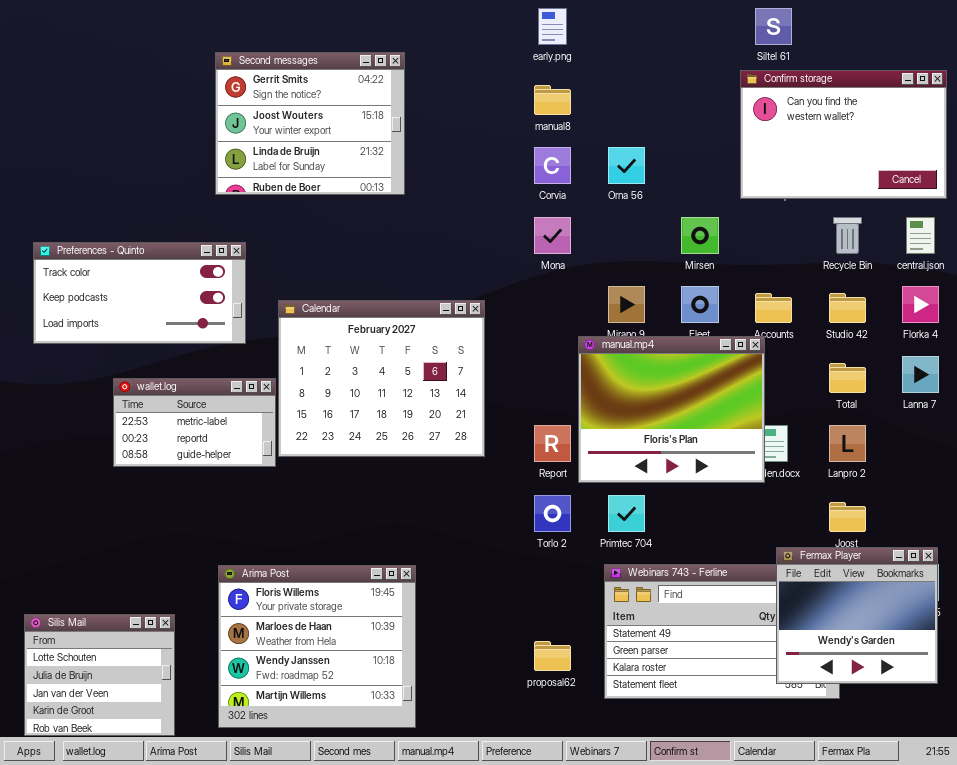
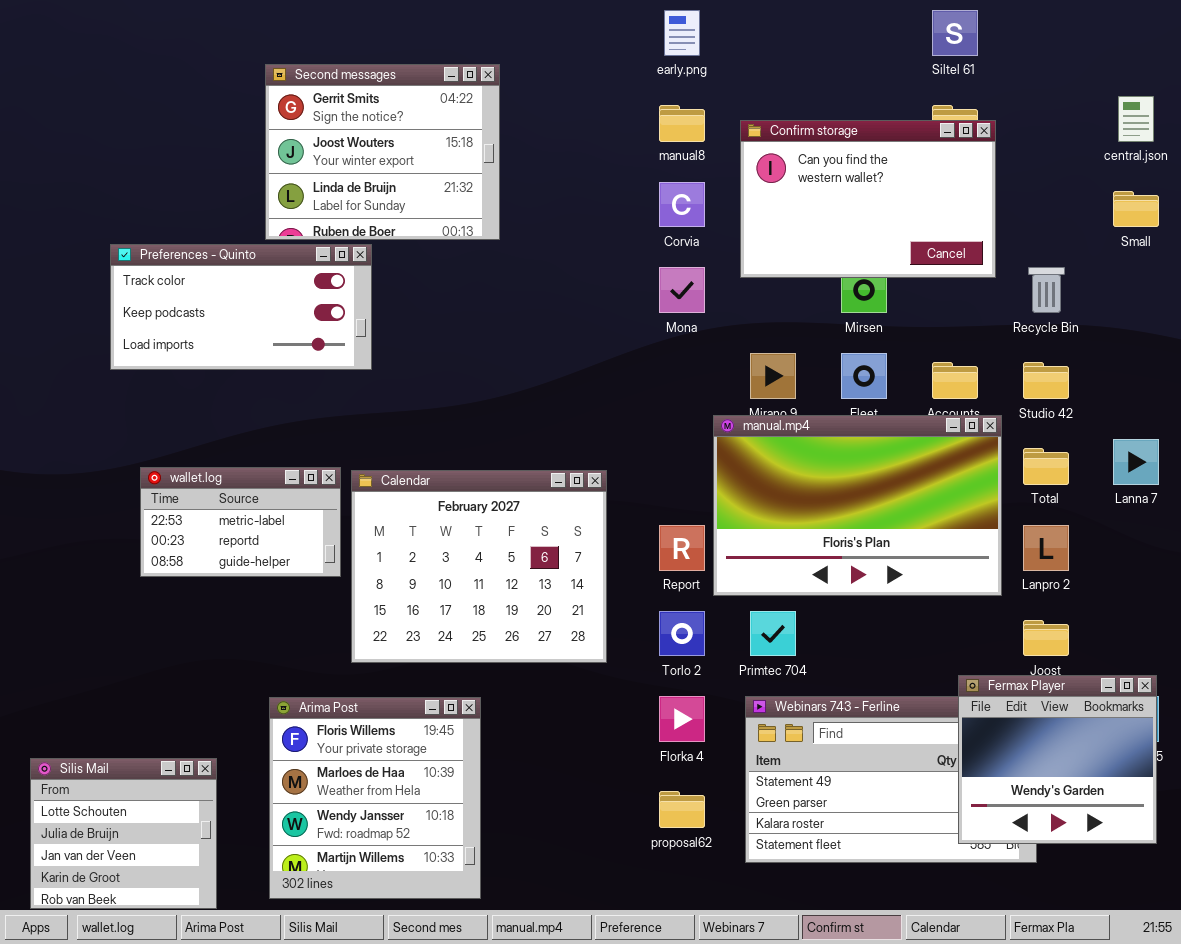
Confirm storage: [740,70,947,199] -> [740,120,996,278], moved
central.json: [906,217,935,254] -> [1118,96,1154,142], moved
Preferences - Quinto: [33,242,246,344] -> [110,244,372,370], moved
Florka 4: [902,286,939,323] -> [659,696,705,742], moved
Calendar: [278,300,485,457] -> [351,470,607,663], moved
manual.mp4: [578,336,765,483] -> [713,415,1002,596], resized
Arima Post: [218,565,416,728] -> [269,697,481,899], resized

